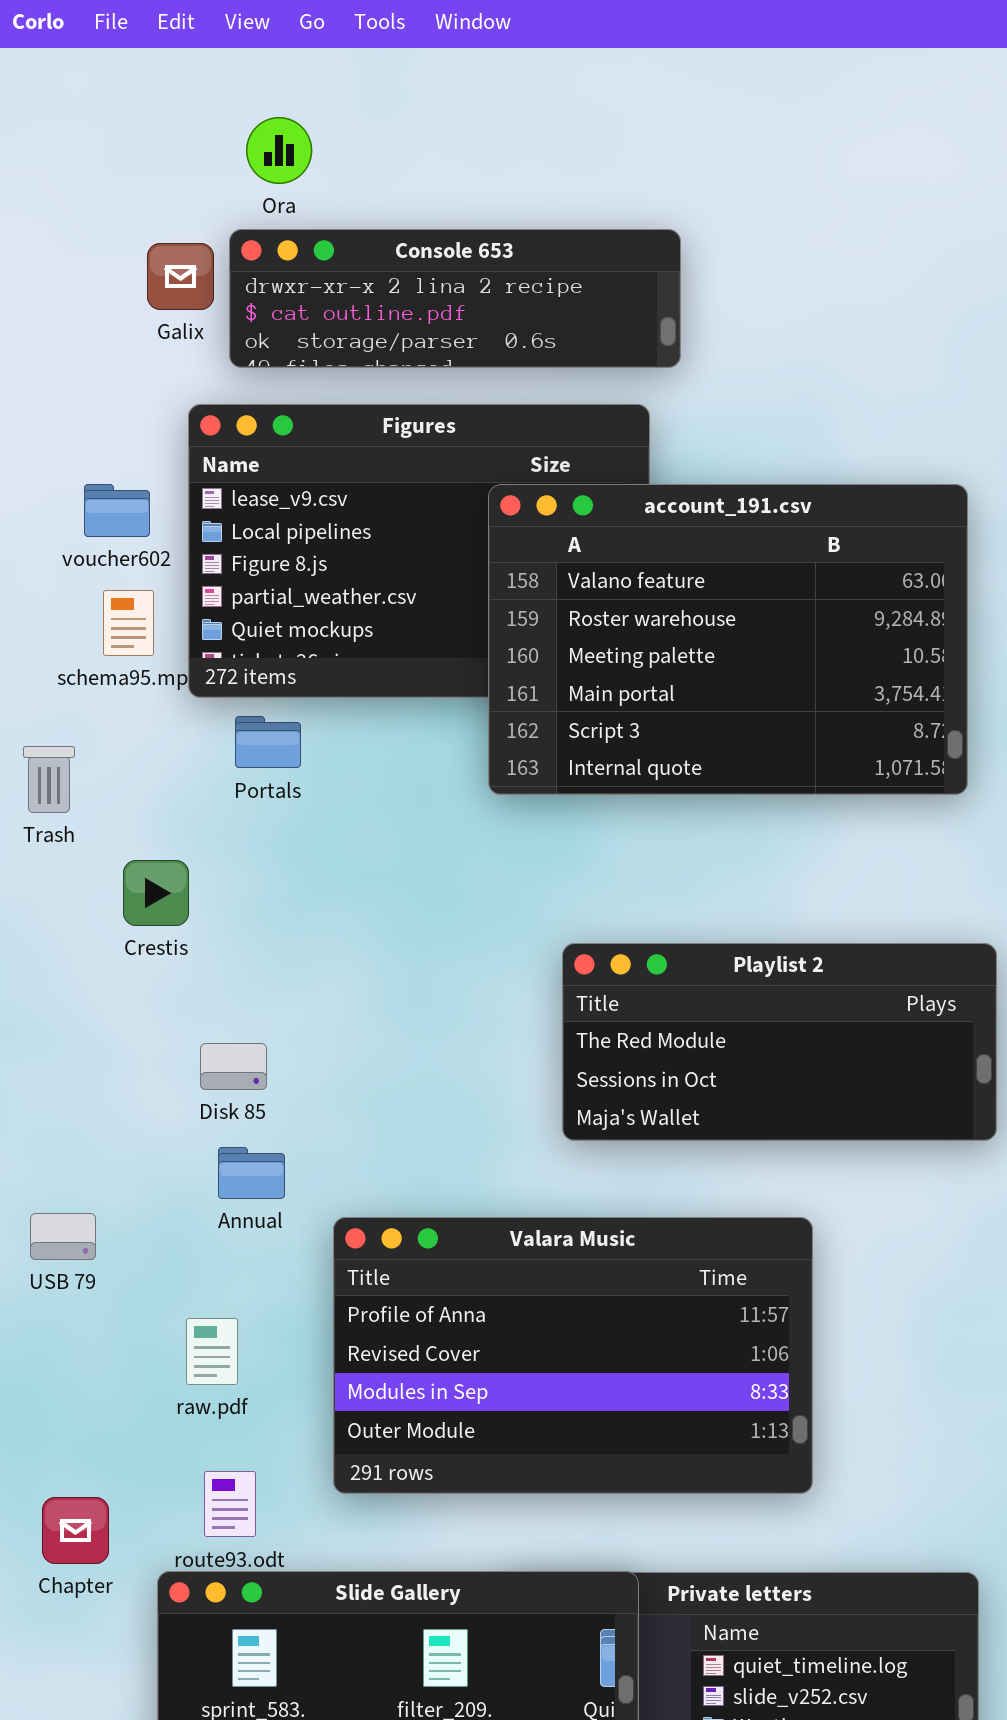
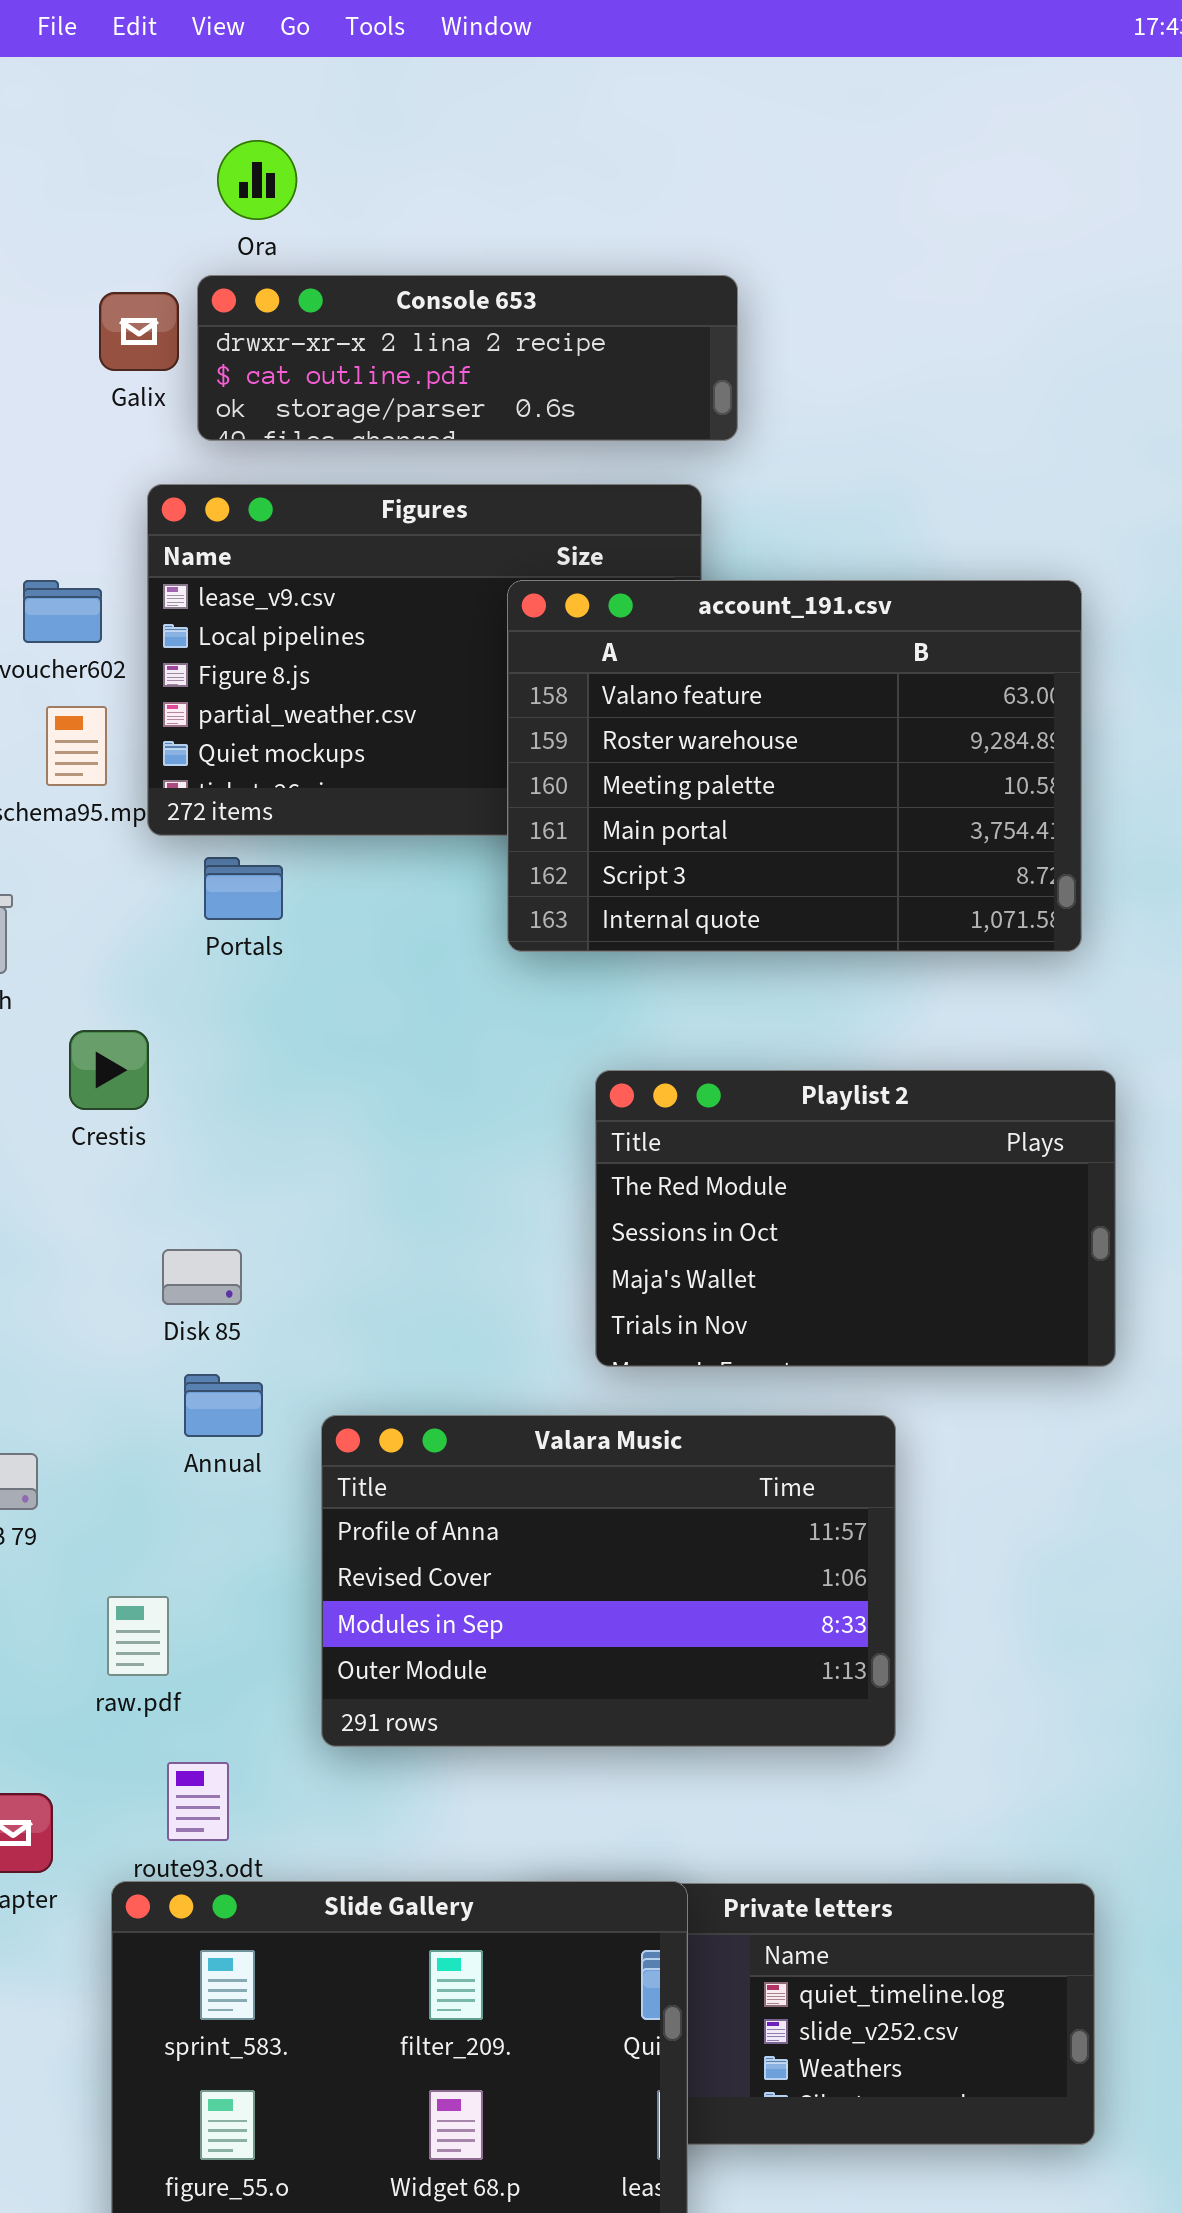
Playlist 2: [562,943,997,1141] -> [595,1070,1116,1367], resized
Valara Music: [333,1217,813,1494] -> [321,1415,896,1747], moved
raw.pdf: [186,1318,238,1385] -> [107,1596,169,1676], moved

